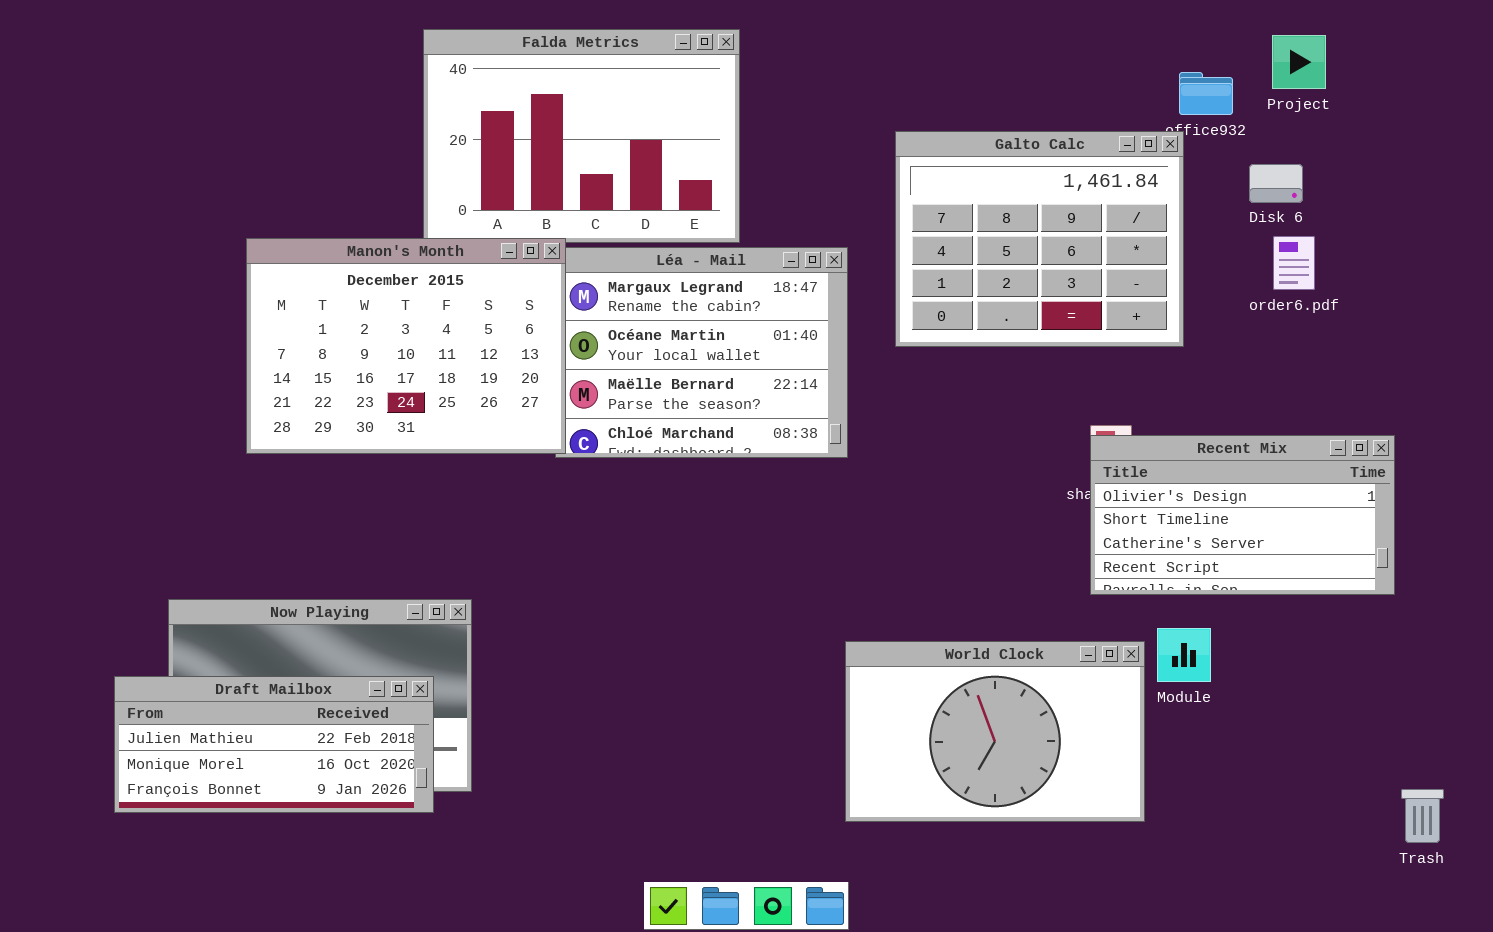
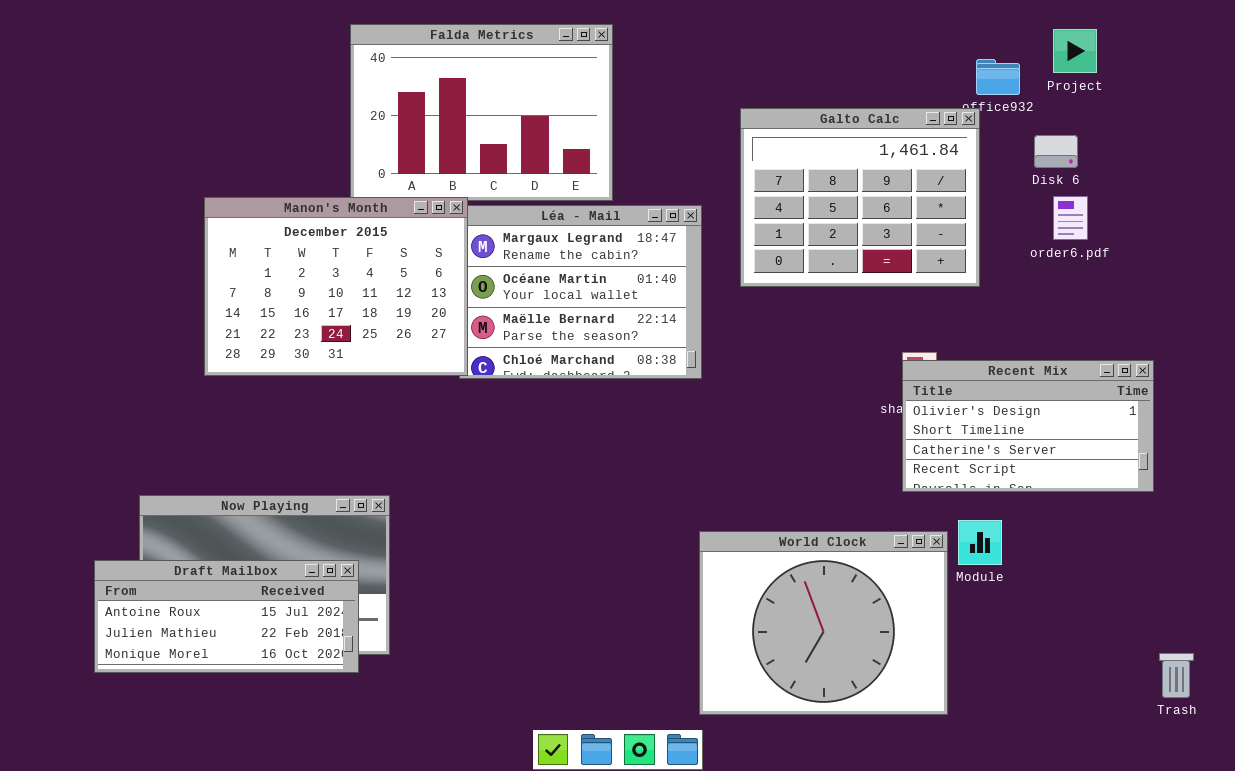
World Clock: [845,641,1145,822] -> [699,531,948,715], resized
Draft Mailbox: [114,676,434,813] -> [94,560,359,673], scrolled up 1 row

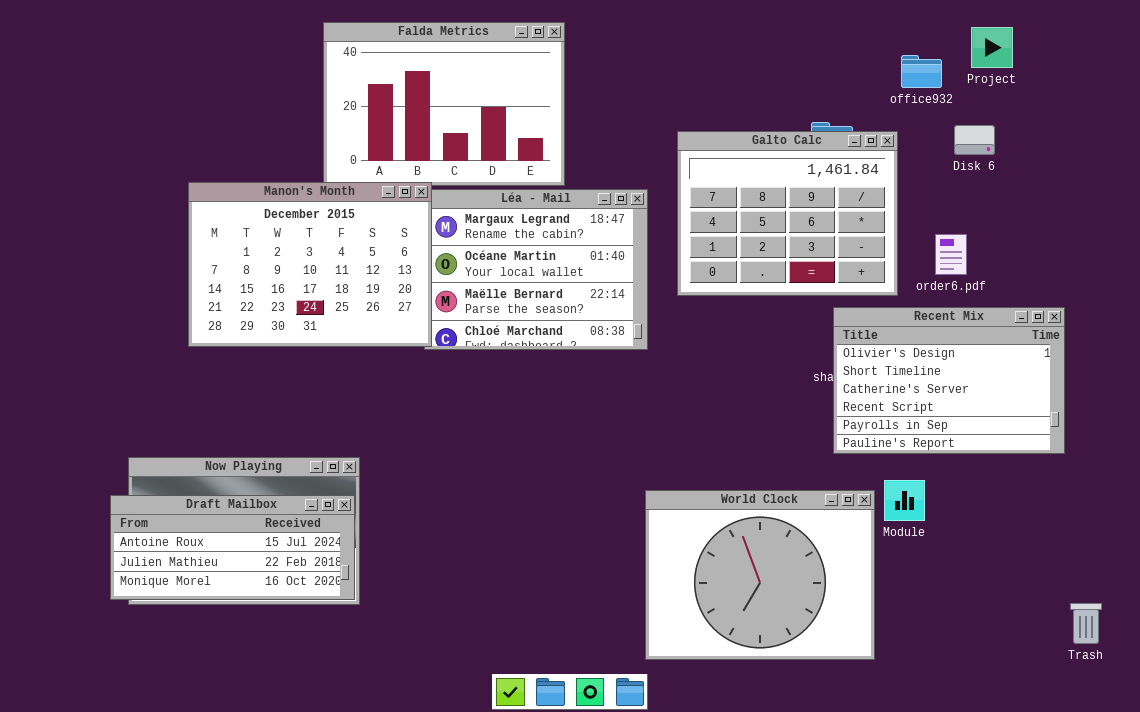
Galto Calc: [740,108,980,287] -> [677,131,898,296], moved
order6.pdf: [1053,196,1088,240] -> [935,234,967,275], moved
Recent Mix: [902,360,1154,492] -> [833,307,1065,454], resized
Draft Mailbox: [94,560,359,673] -> [110,495,355,600], moved

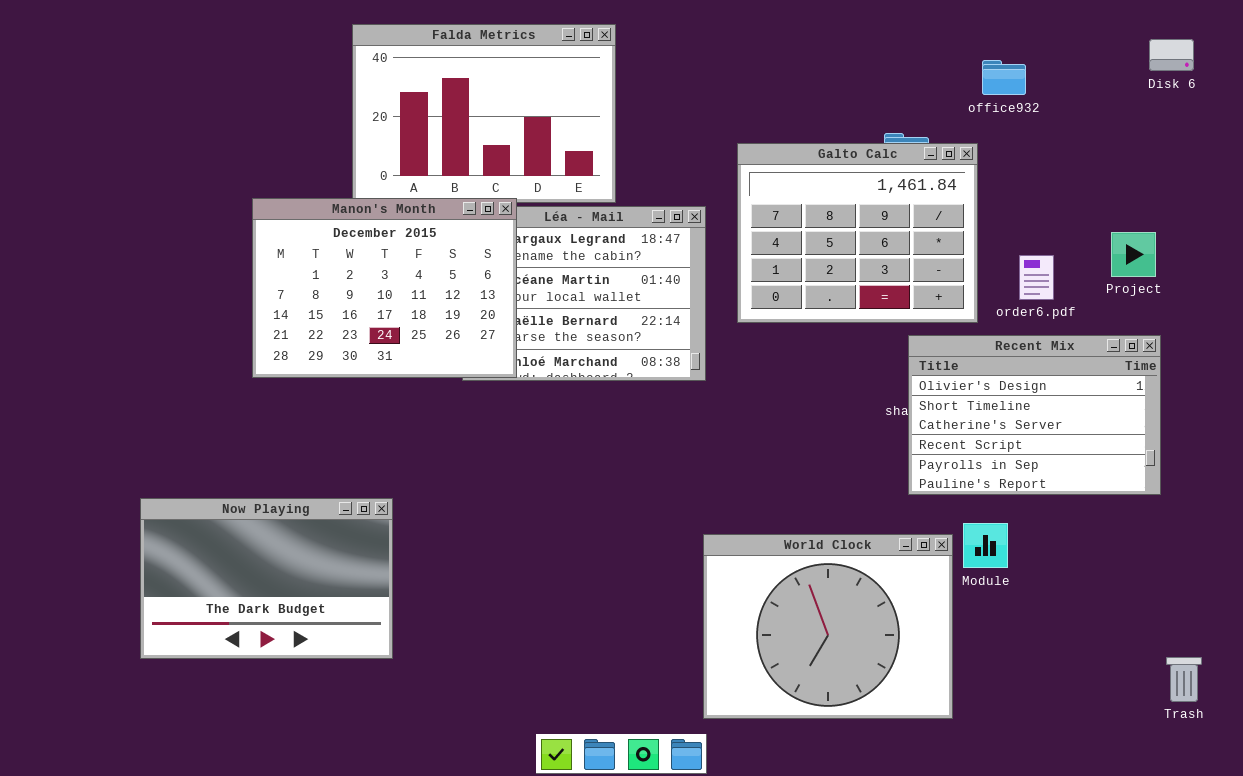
Project: [971,27,1013,68] -> [1111,232,1156,277], moved
Disk 6: [954,125,995,155] -> [1149,39,1194,71], moved
Manon's Month: [188,182,432,347] -> [252,198,517,378], moved
Draft Mailbox: [110,495,355,600] -> none, closed

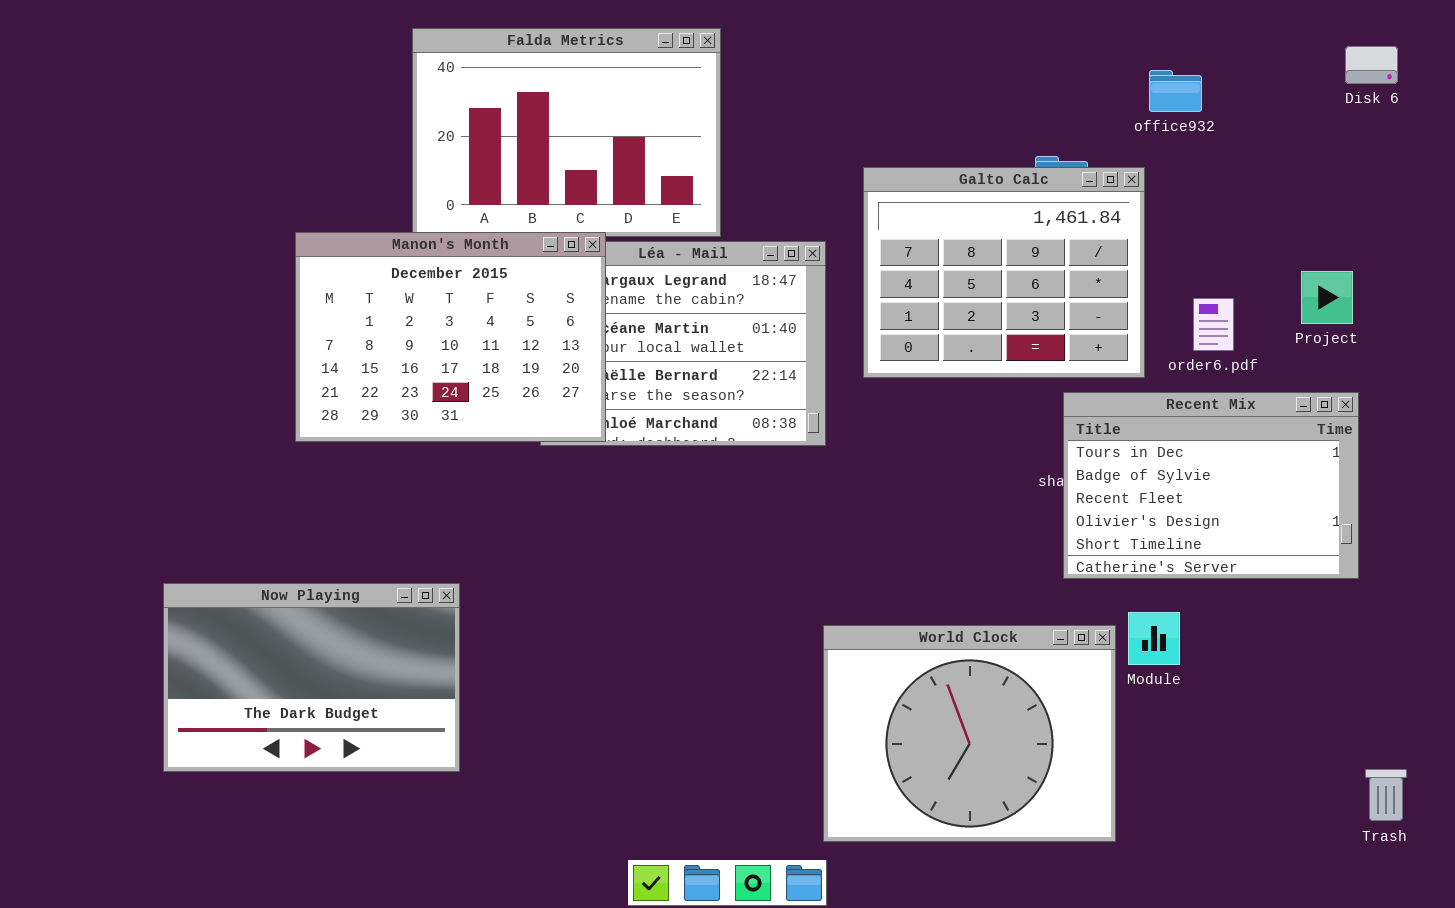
Recent Mix: [908,335,1161,495] -> [1063,392,1359,579], scrolled up 3 rows

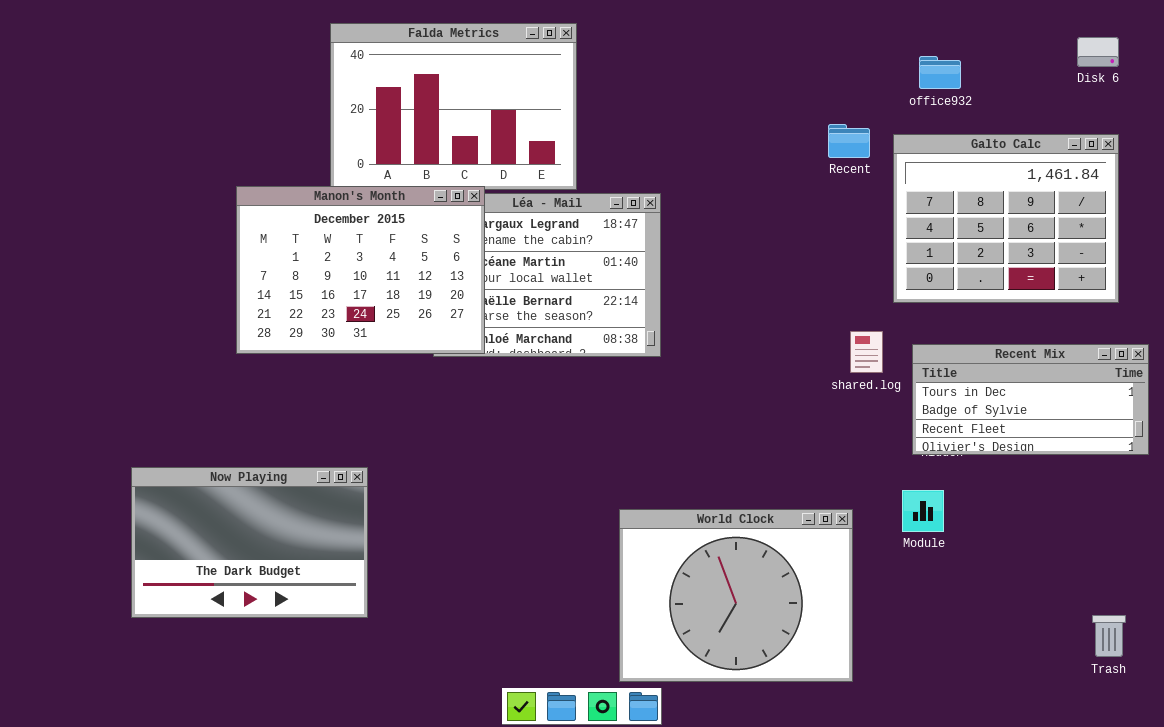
Galto Calc: [863,167,1145,378] -> [893,134,1119,303], moved
Recent Mix: [1063,392,1359,579] -> [912,344,1149,455], moved, resized
World Clock: [823,625,1116,842] -> [619,509,853,682], moved

